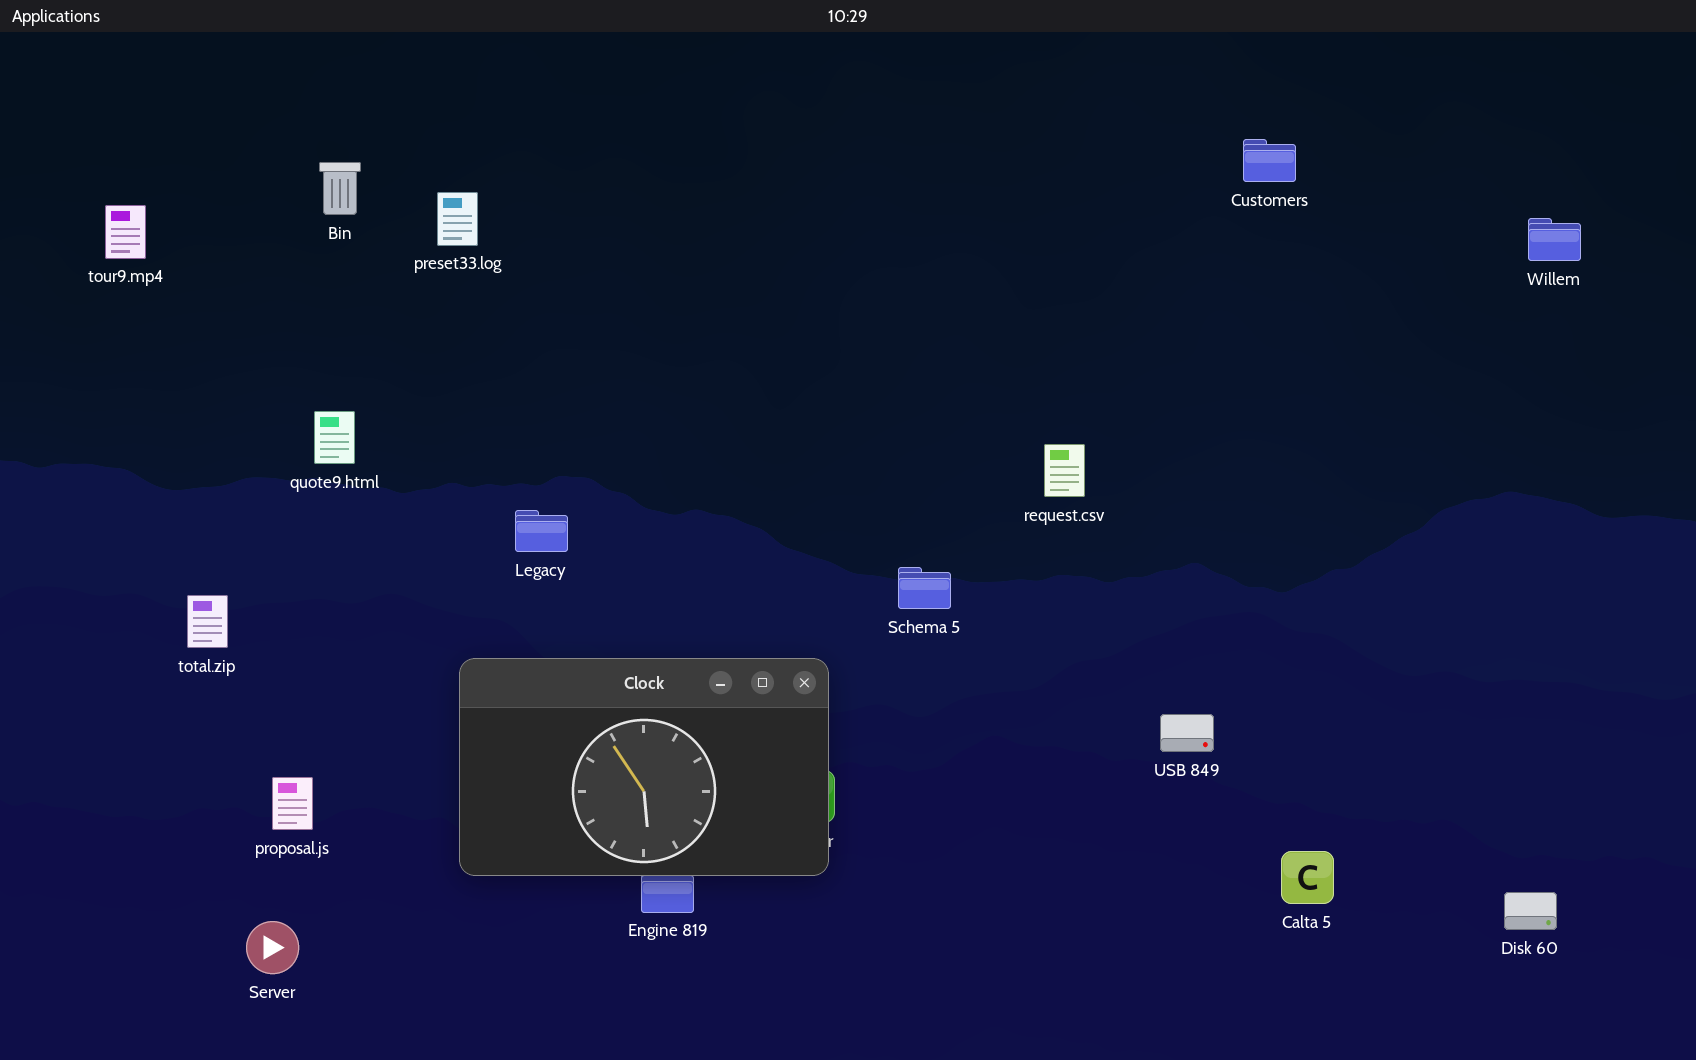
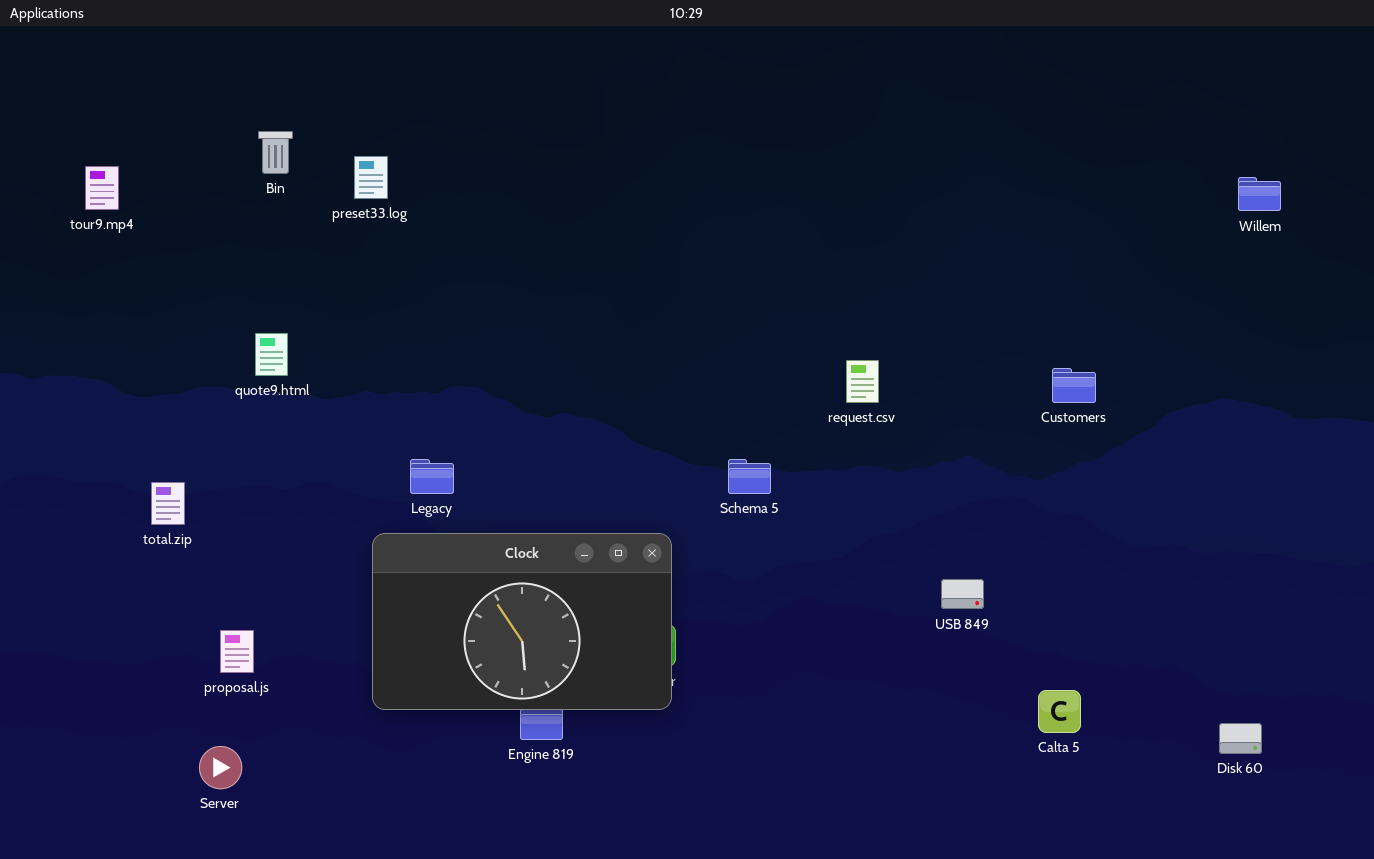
Customers: [1243,139,1296,182] -> [1052,368,1096,403], moved
Legacy: [515,510,568,552] -> [410,459,454,494], moved

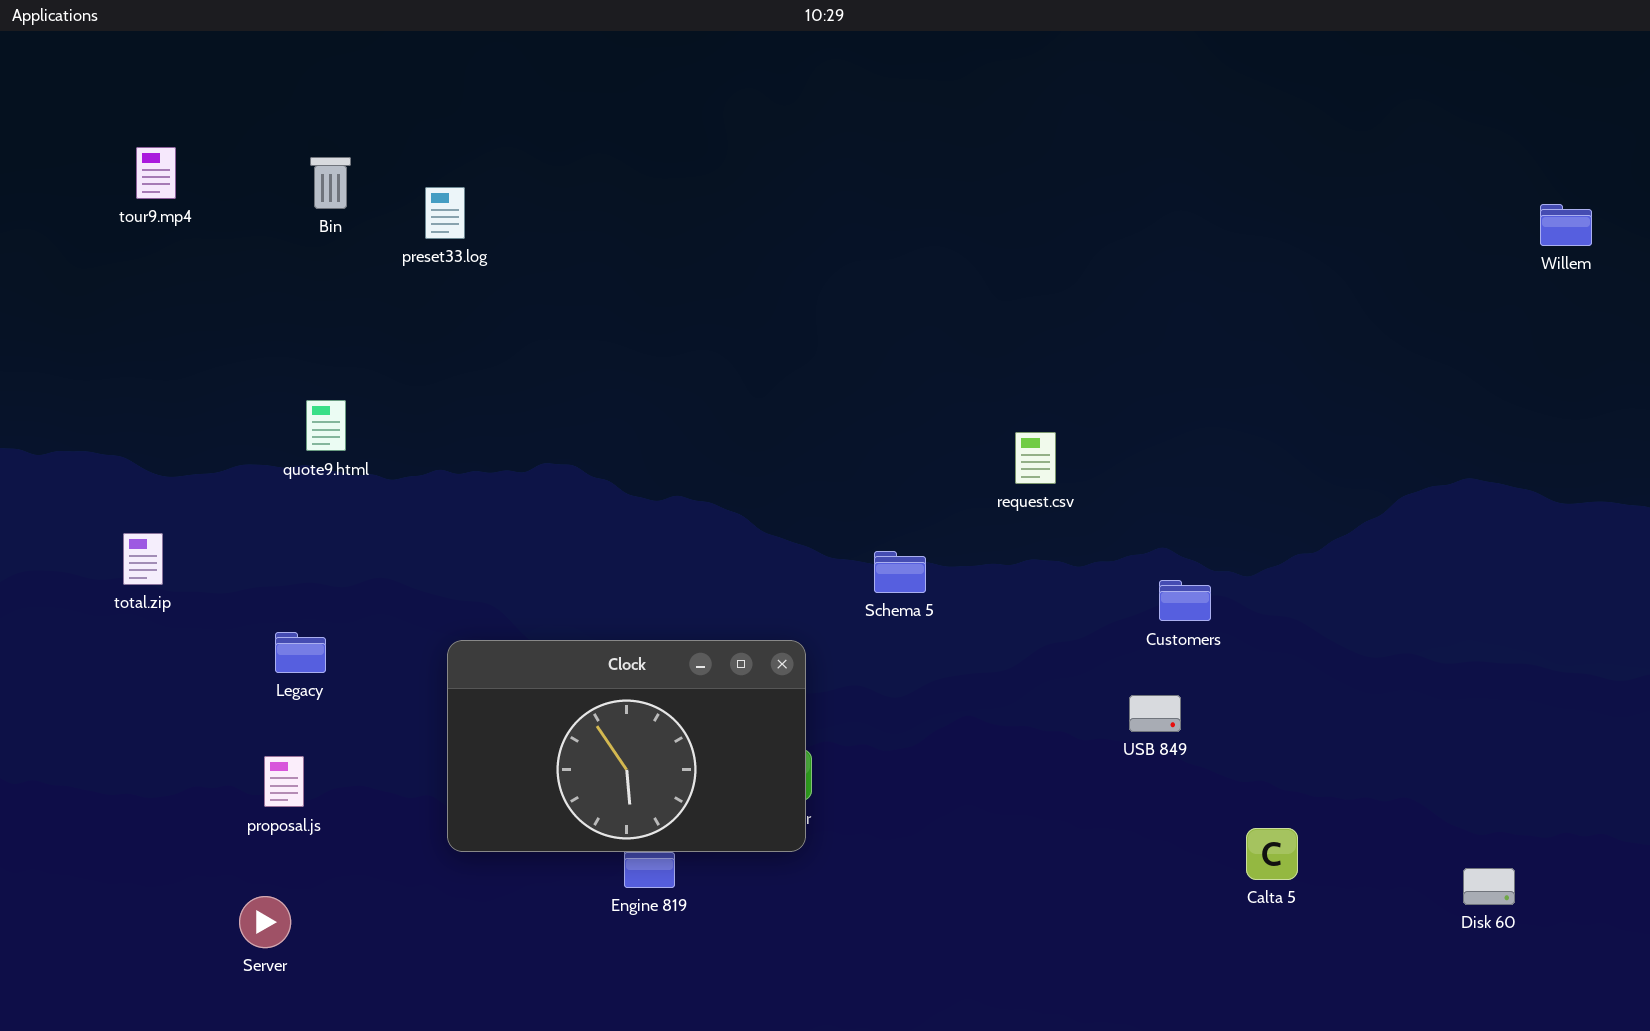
tour9.mp4: [85,166,119,210] -> [136,147,176,199], moved
Willem: [1238,177,1281,211] -> [1540,204,1592,246], moved
Customers: [1052,368,1096,403] -> [1159,580,1211,621], moved
Legacy: [410,459,454,494] -> [275,632,326,673], moved
total.zip: [151,482,185,525] -> [123,533,163,585], moved

